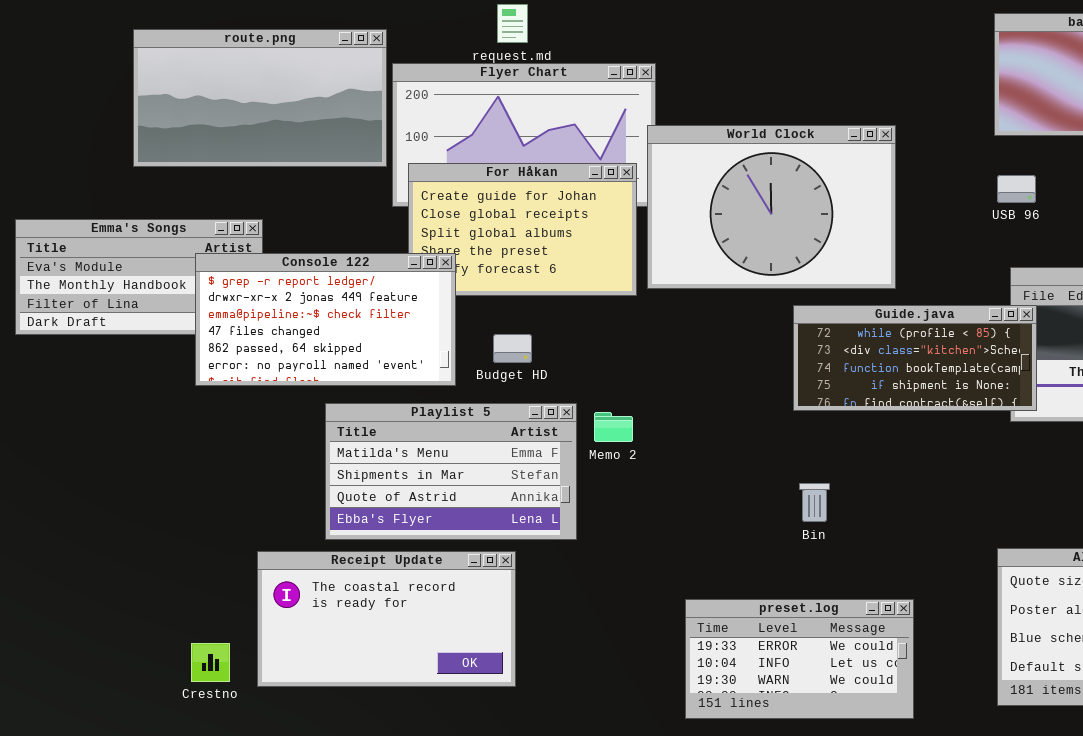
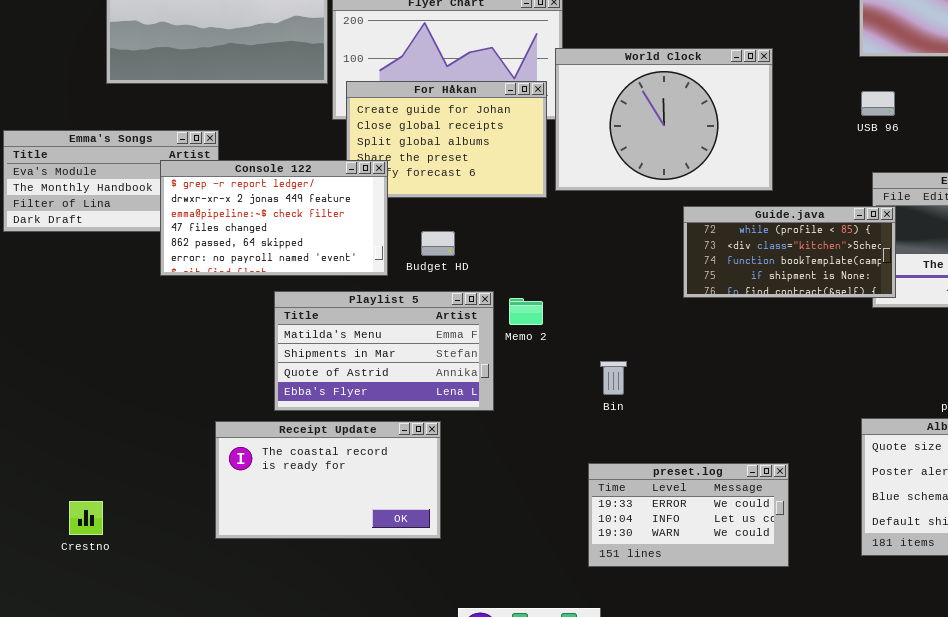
Bin: [799,483,830,522] -> [600,361,627,395], moved
Crestno: [191,643,230,682] -> [69,501,103,535], moved

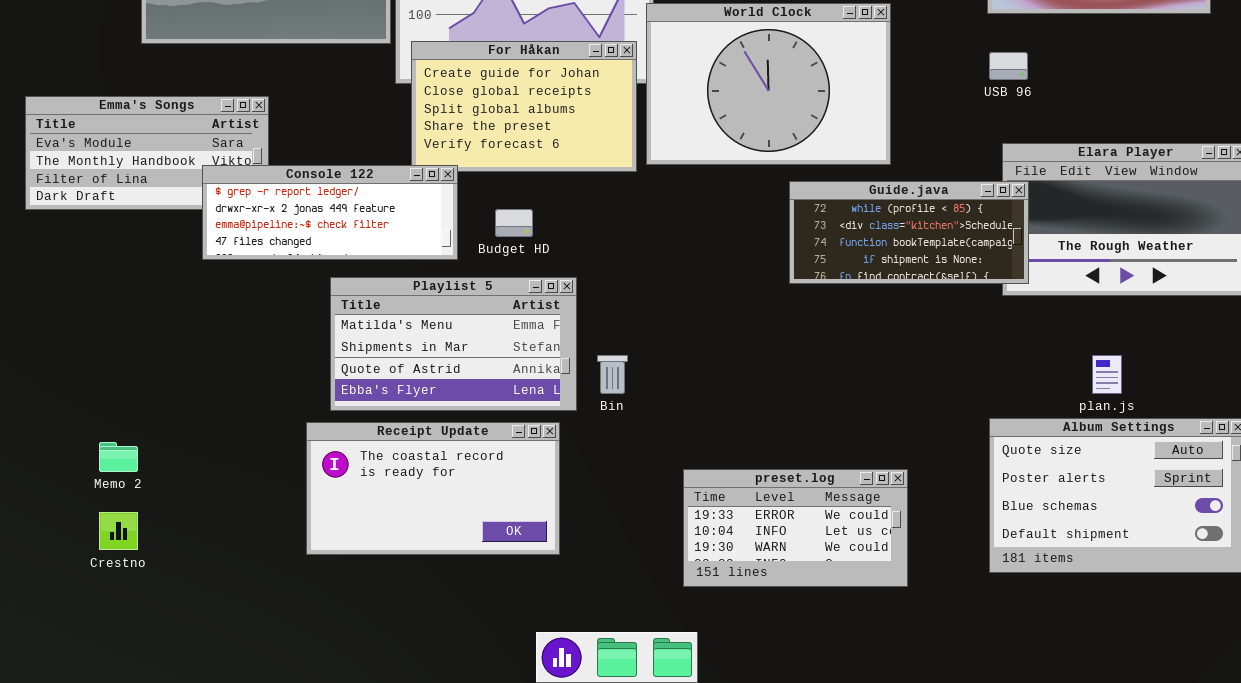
Console 122: [160,160,388,276] -> [202,165,458,260], resized
Memo 2: [509,298,543,325] -> [99,442,138,472], moved
Bin: [600,361,627,395] -> [597,355,628,394], moved
Receipt Update: [215,421,441,539] -> [306,422,560,555], moved

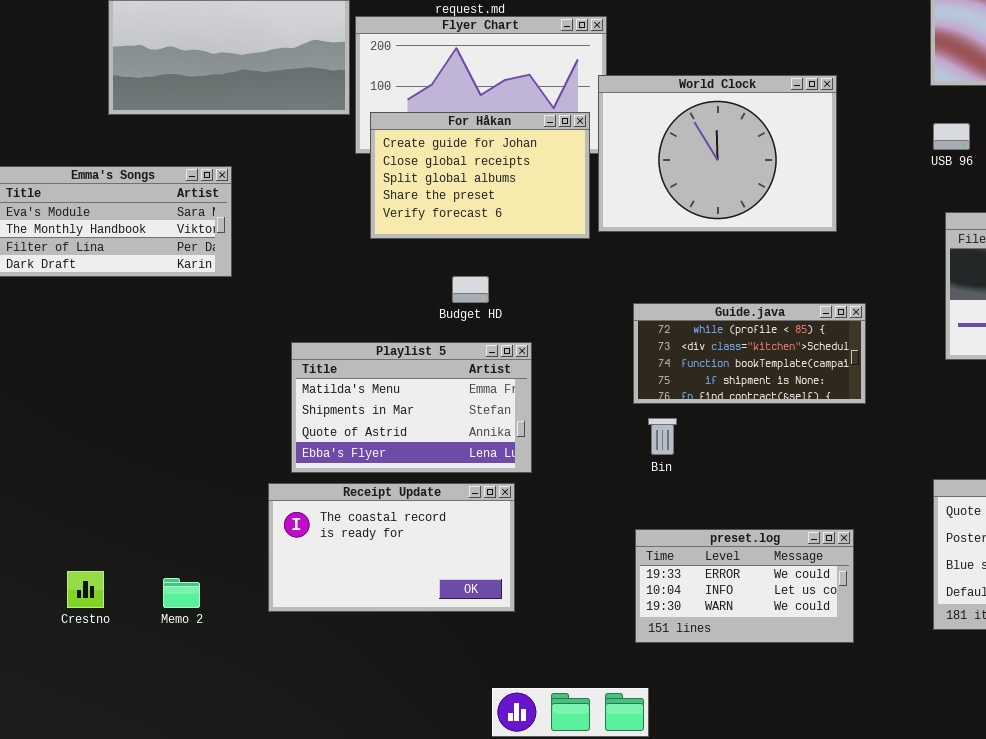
Console 122: [202,165,458,260] -> none, closed
Guide.java: [789,181,1029,284] -> [633,303,866,404], moved
Bin: [597,355,628,394] -> [648,418,677,455], moved
Memo 2: [99,442,138,472] -> [163,578,200,608], moved

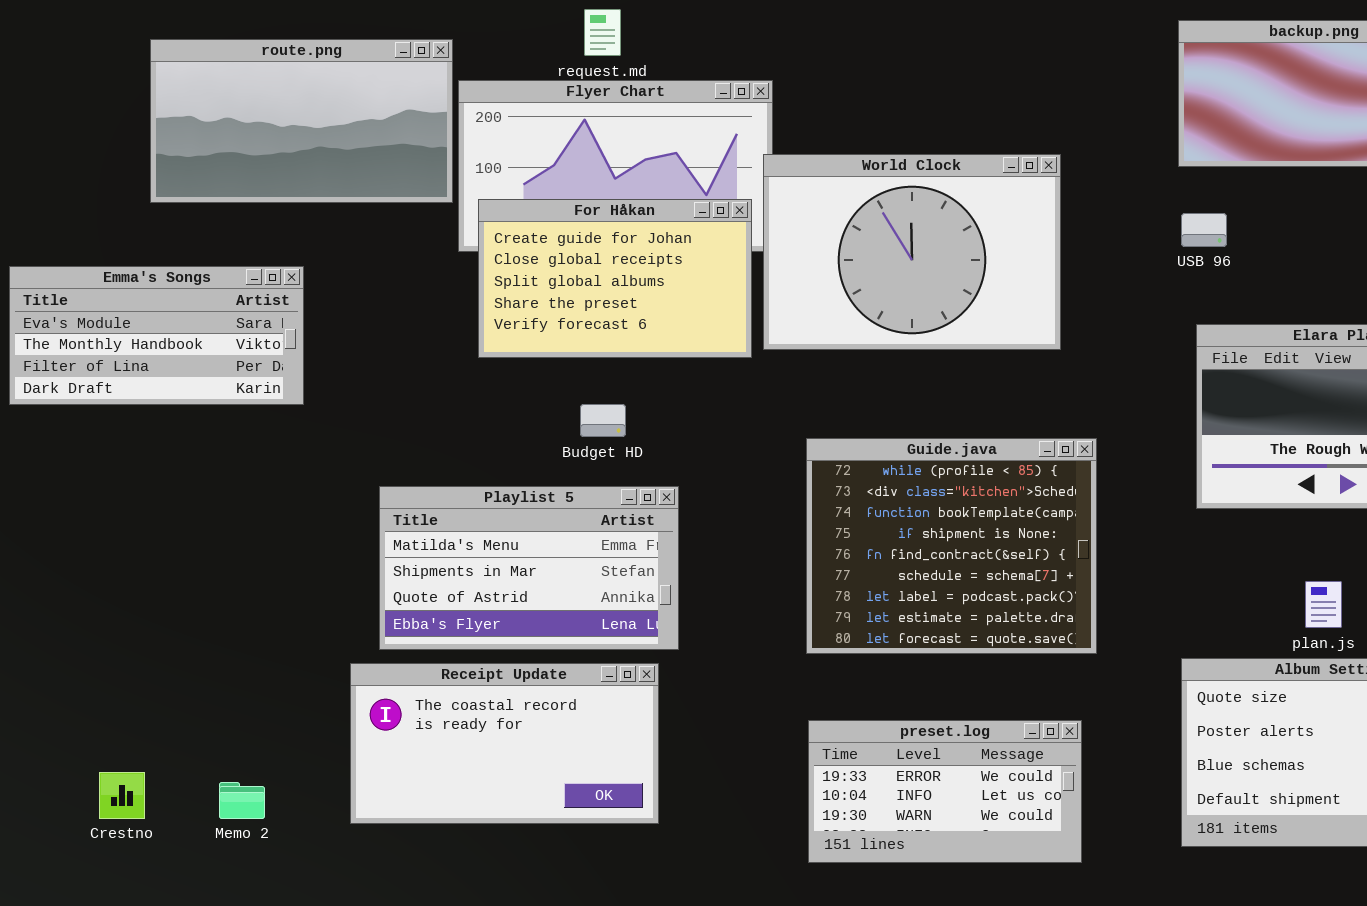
Guide.java: [633,303,866,404] -> [806,438,1097,654], resized

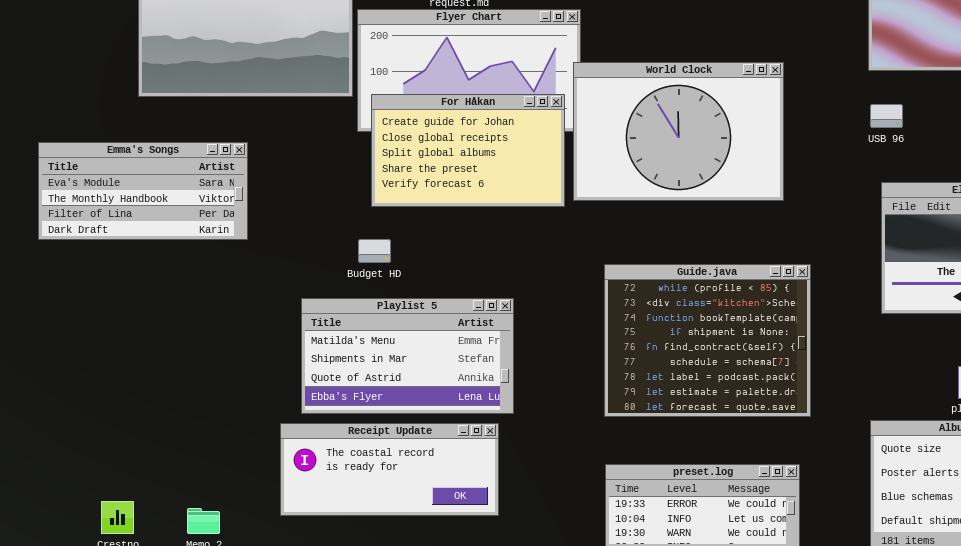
Budget HD: [580,404,626,437] -> [358,239,391,263], moved
Receipt Update: [350,663,659,824] -> [280,423,499,516], resized

